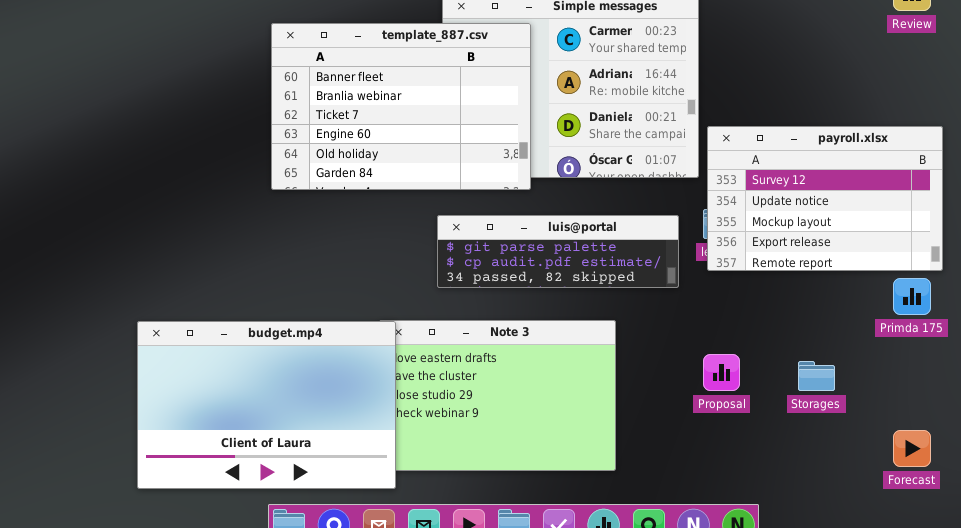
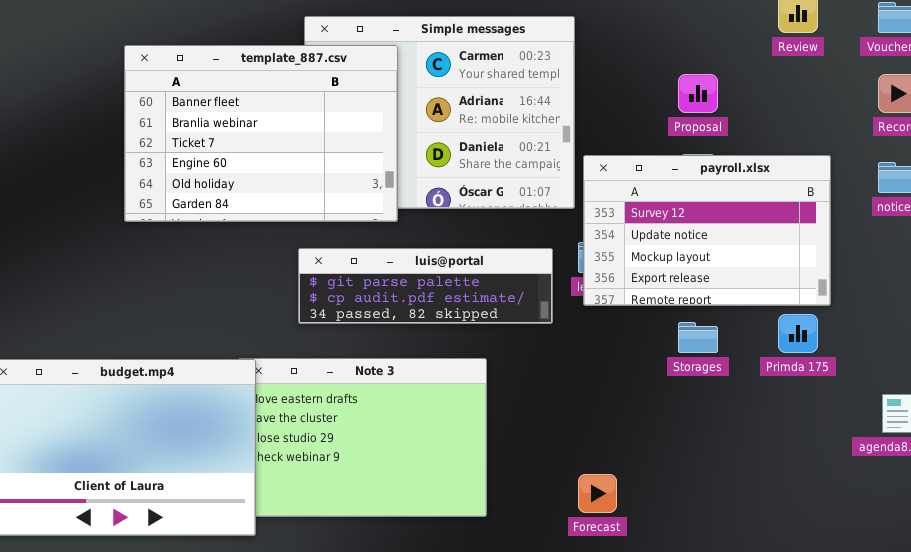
Proposal: [703,354,740,391] -> [678,74,718,113], moved
Storages: [798,361,835,391] -> [678,322,718,353], moved
Forecast: [893,430,931,467] -> [578,474,617,513], moved

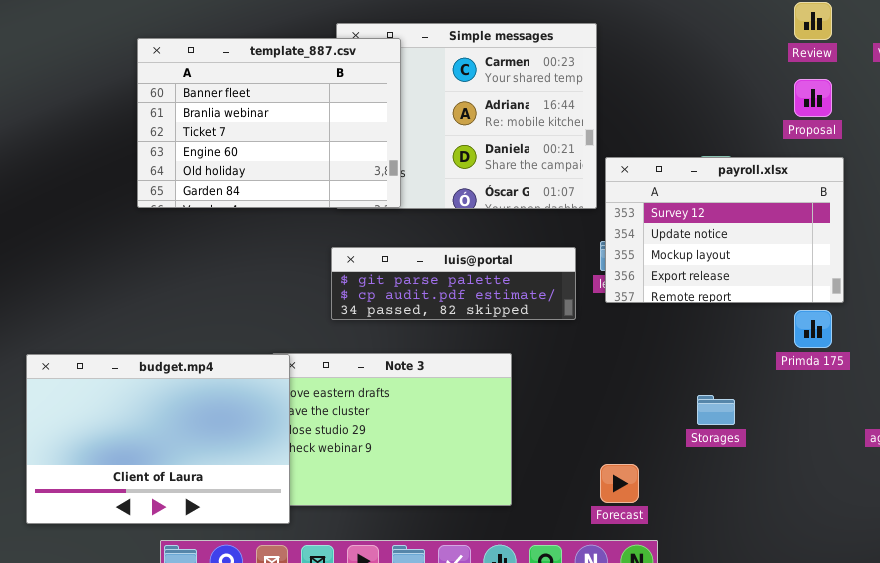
template_887.csv: [124,45,398,222] -> [137,38,401,208], moved
Proposal: [678,74,718,113] -> [794,79,832,117], moved
Storages: [678,322,718,353] -> [697,395,735,425], moved

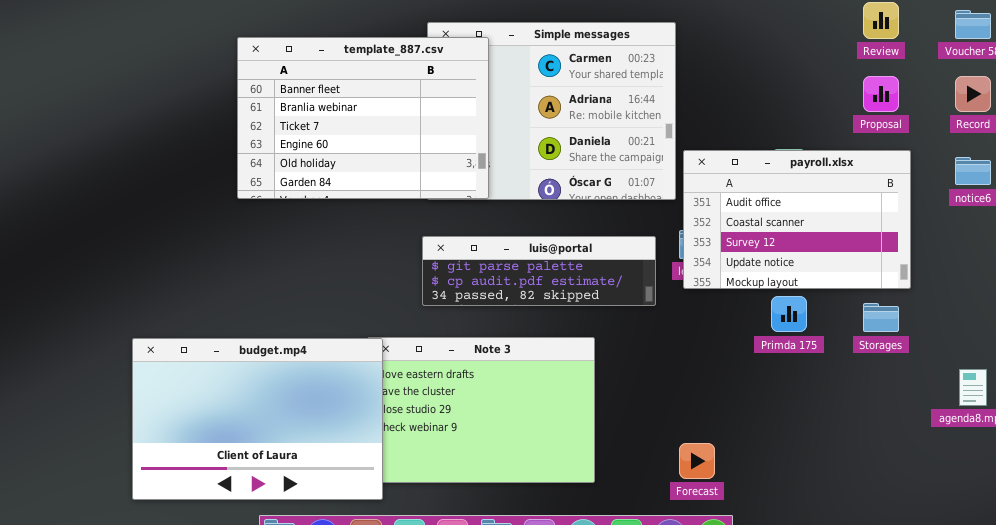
payroll.xlsx: [605,157,844,303] -> [683,150,911,289], scrolled up 2 rows
Primda 175: [794,310,832,348] -> [771,296,807,332], moved
Storages: [697,395,735,425] -> [863,303,899,332], moved

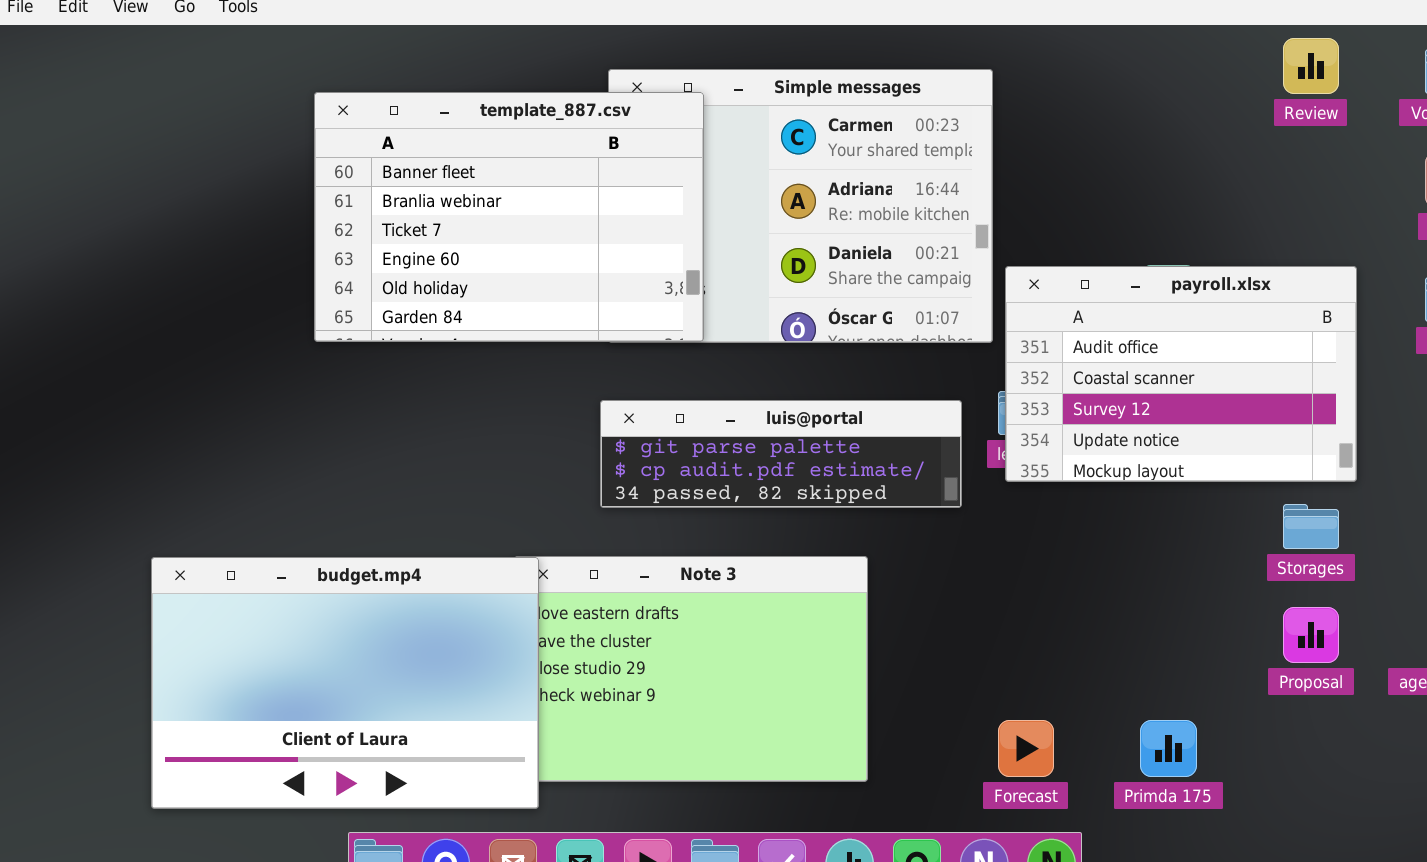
Proposal: [863,76,899,112] -> [1283,607,1339,663], moved
Primda 175: [771,296,807,332] -> [1140,720,1197,777], moved

